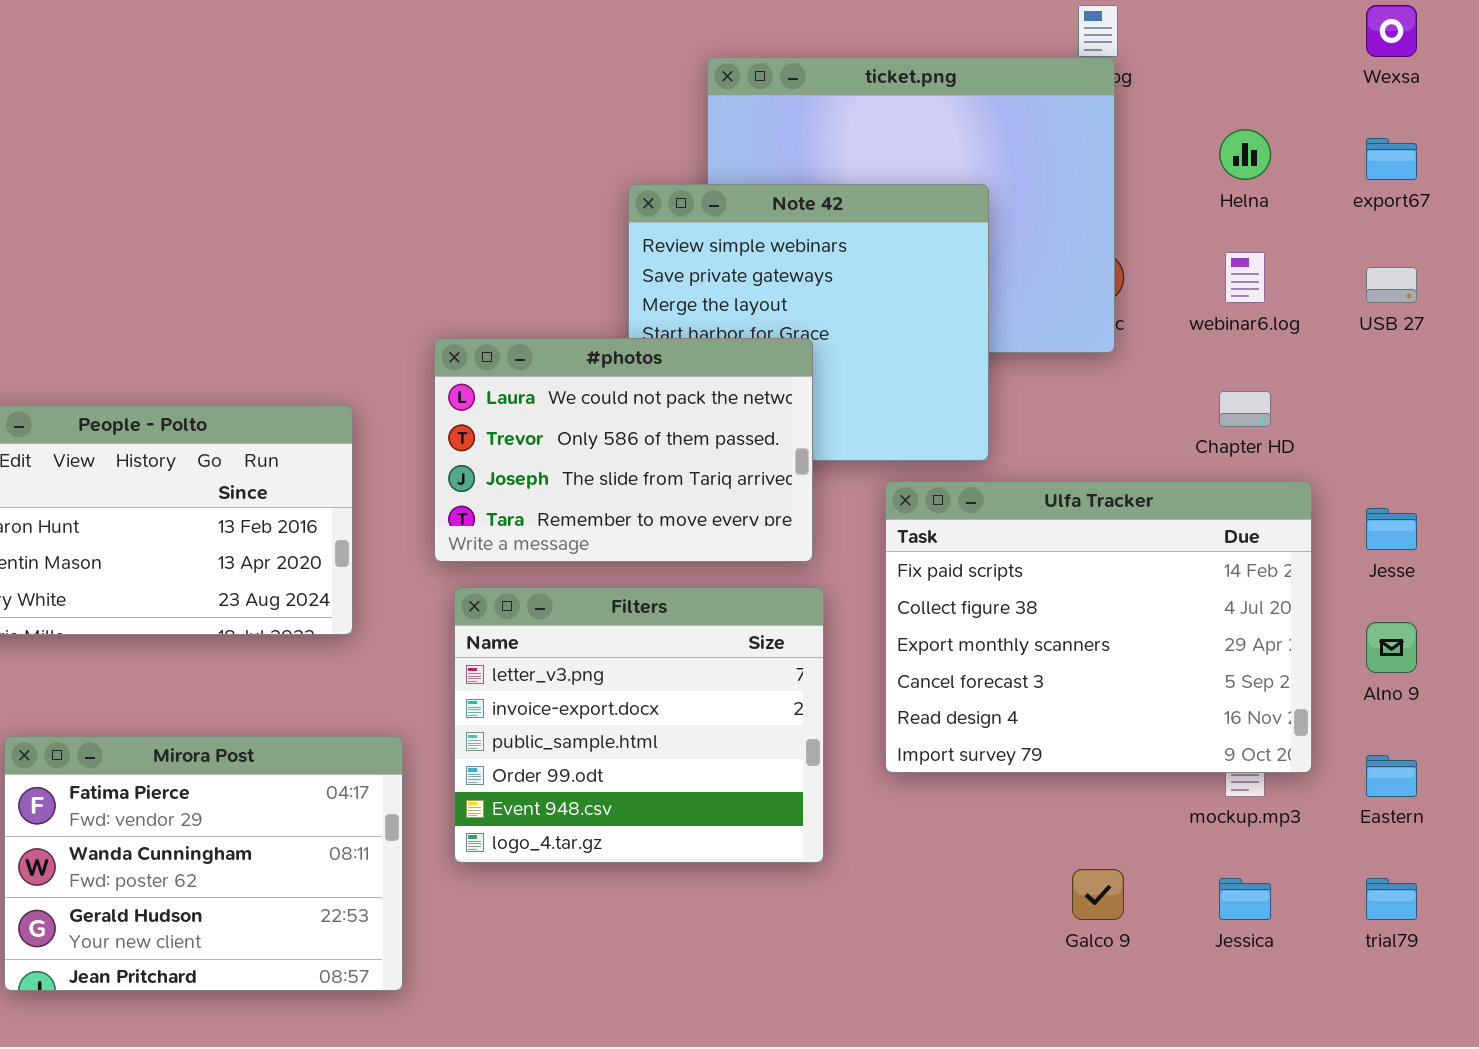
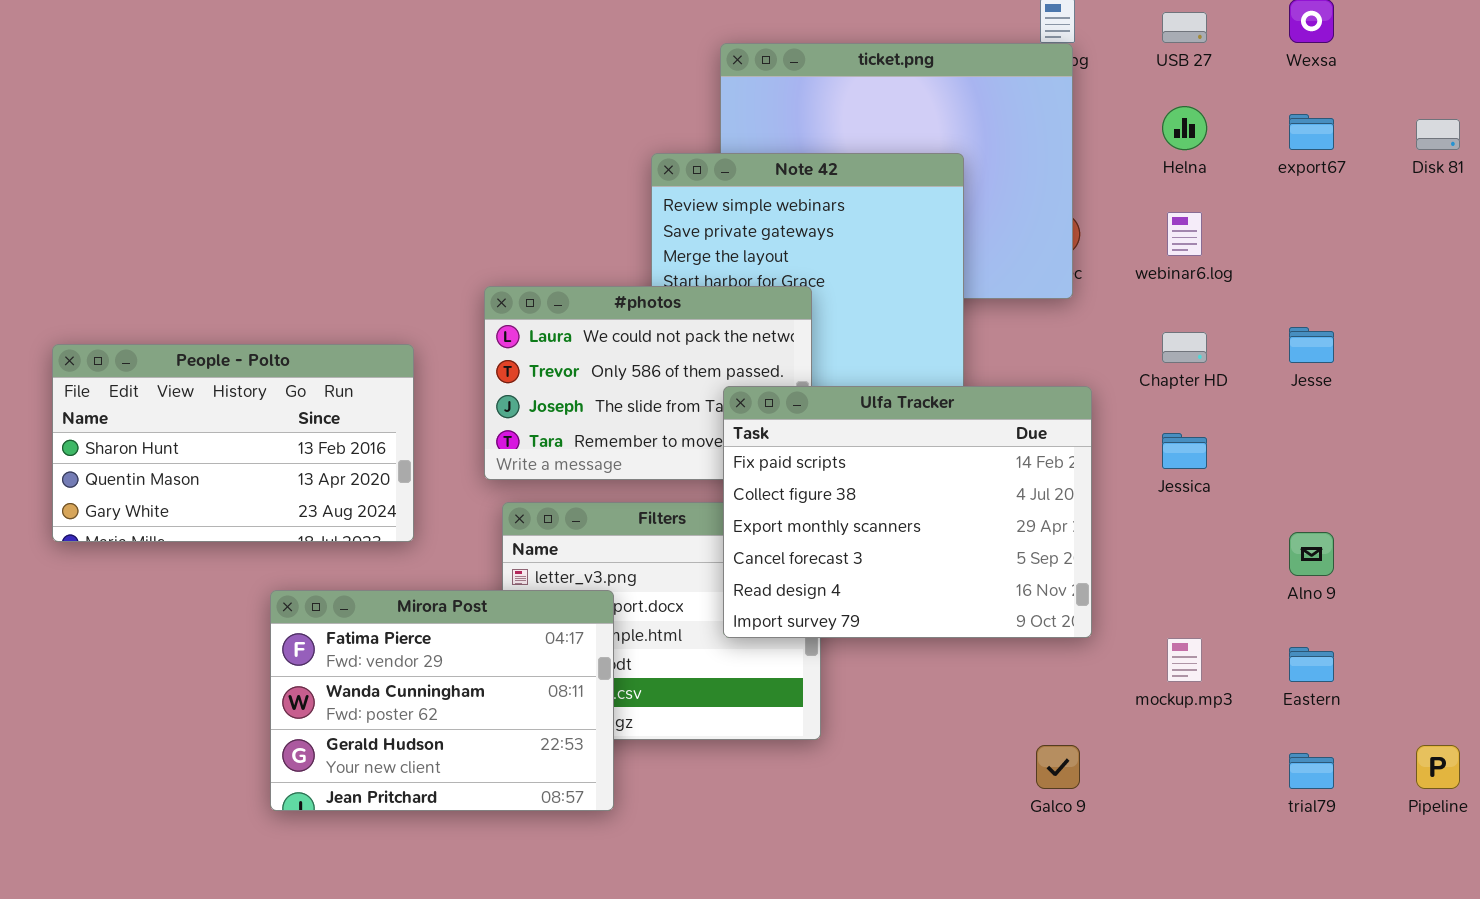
USB 27: [1366,267,1417,303] -> [1162,12,1207,43], moved
Ulfa Tracker: [885,481,1312,773] -> [723,386,1092,638], moved
Jesse: [1366,508,1417,550] -> [1289,327,1334,363], moved
Mirora Post: [4,736,403,991] -> [270,590,614,811], moved
Jessica: [1219,878,1271,920] -> [1162,433,1207,469], moved

